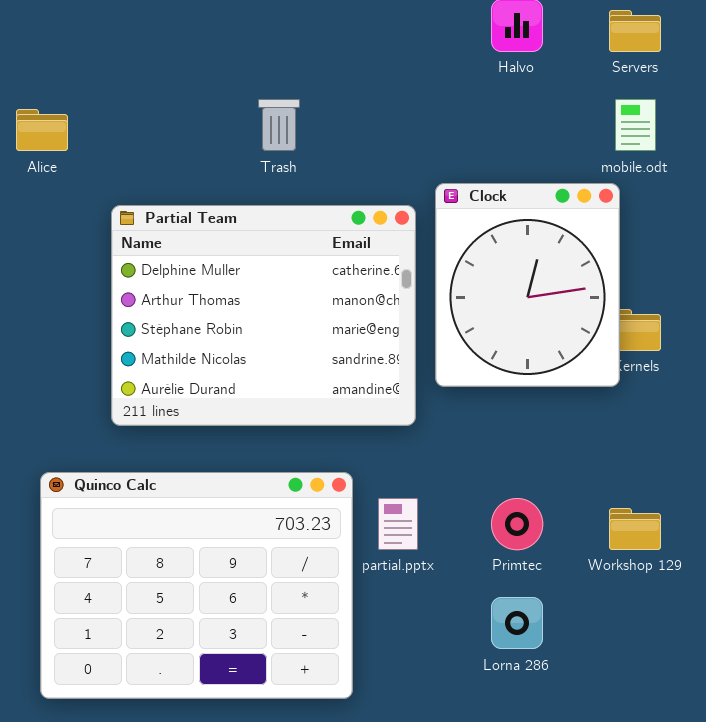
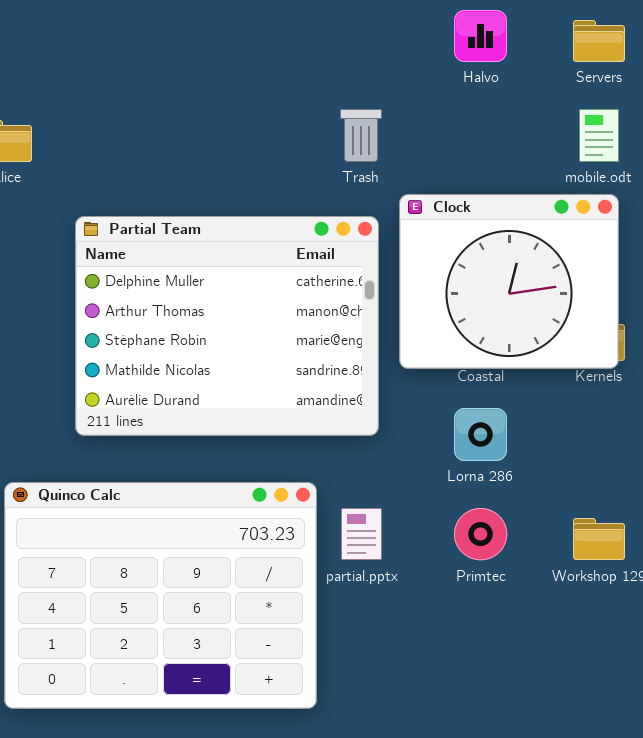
Trash: [258,99,300,151] -> [340,109,382,162], moved
Clock: [435,183,620,387] -> [399,194,619,369], resized
Lorna 286: [491,597,543,649] -> [454,408,507,461], moved

